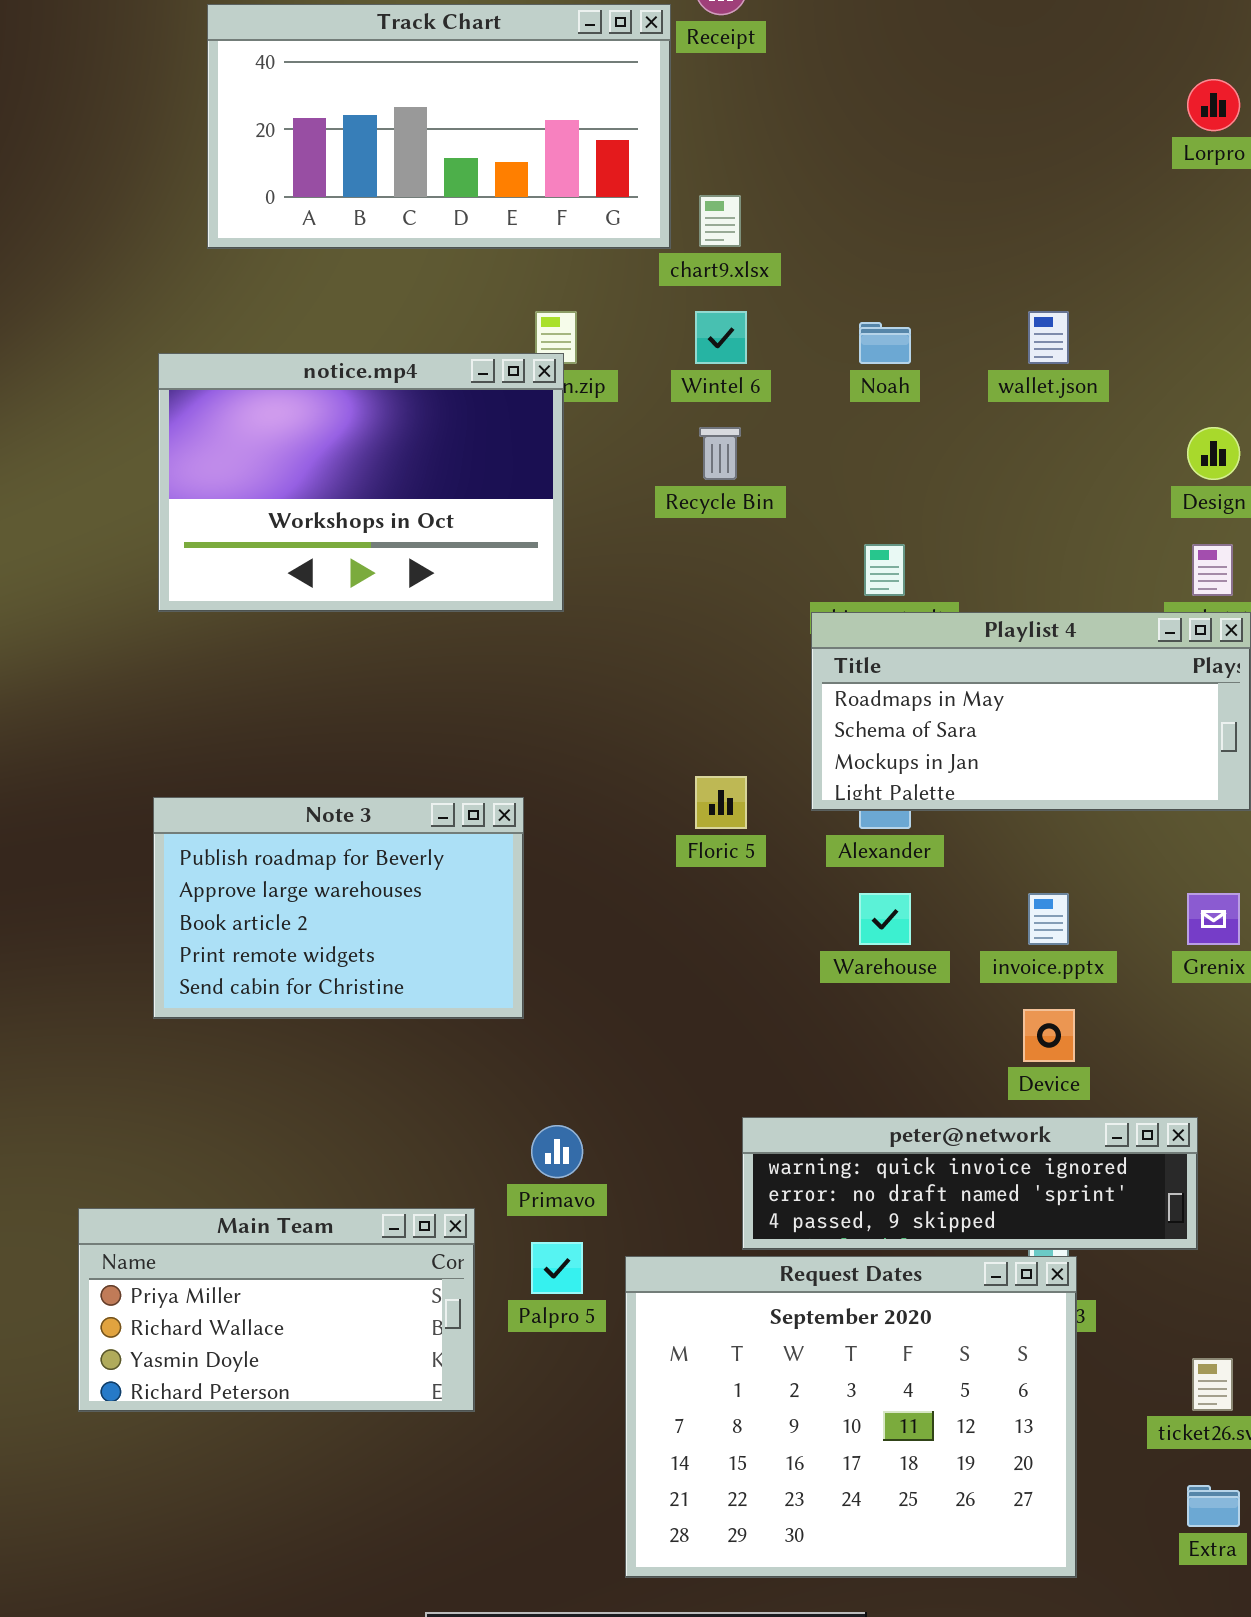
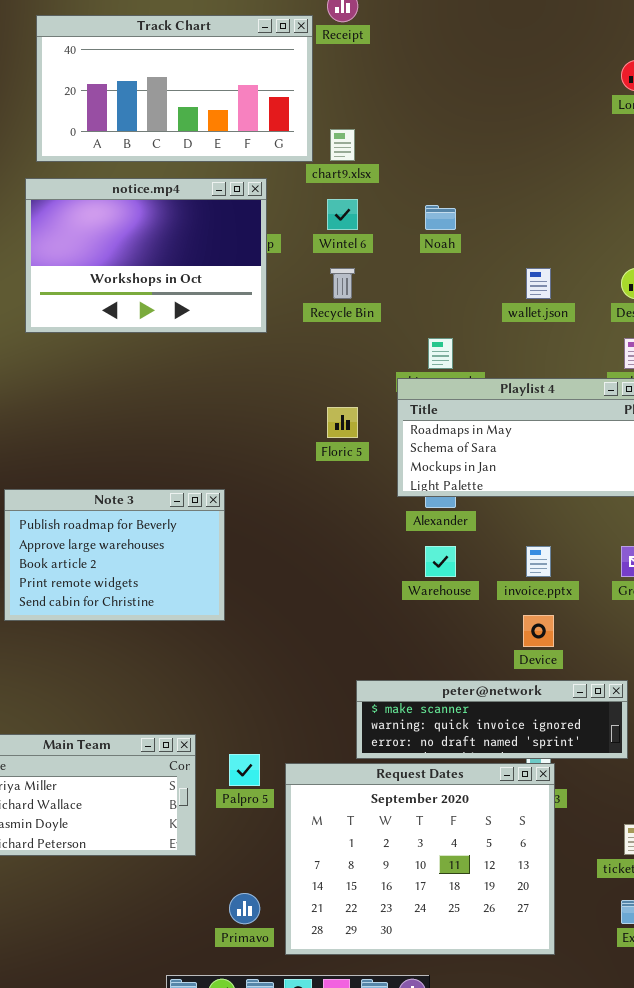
wallet.json: [1028,311,1069,364] -> [526,268,551,299], moved
notice.mp4: [158,353,564,612] -> [25,178,267,333], moved
Floric 5: [695,776,747,829] -> [327,407,358,438], moved
peter@network: [742,1117,1198,1250] -> [356,680,628,759], scrolled up 1 row
Primavo: [531,1125,583,1178] -> [229,893,260,924], moved

